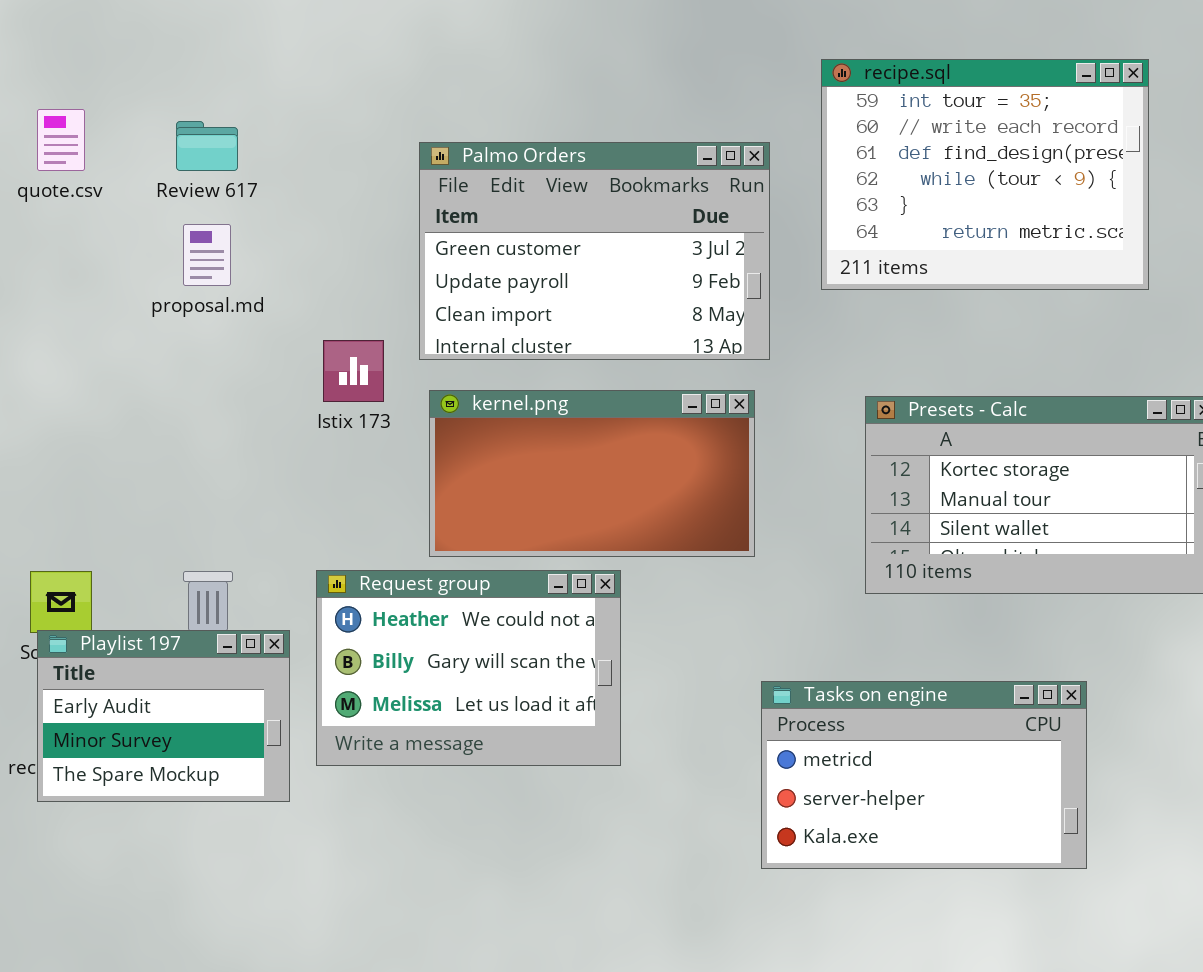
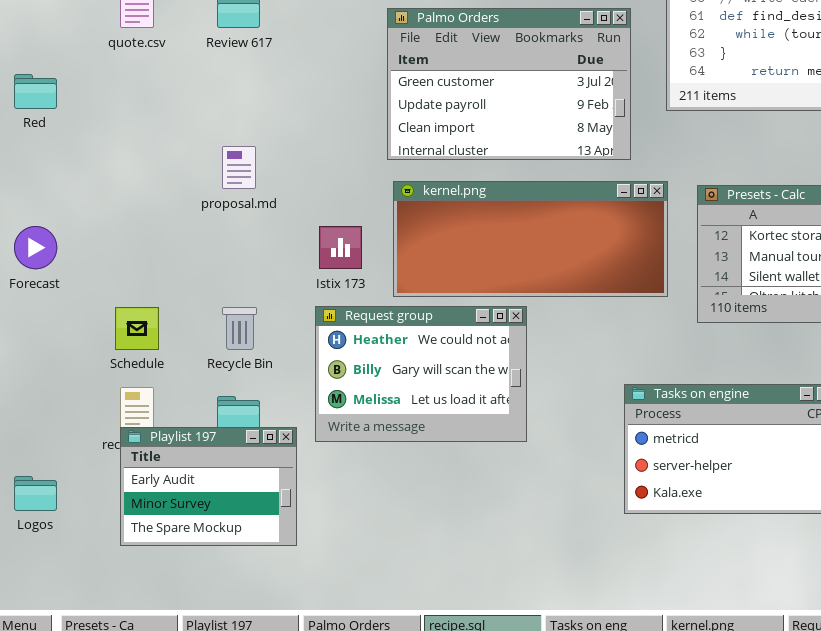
proposal.md: [183,224,231,286] -> [222,146,256,189], moved
Istix 173: [323,340,384,402] -> [319,226,362,269], moved
kernel.png: [429,390,755,557] -> [393,181,668,297], resized
Playlist 197: [37,630,290,802] -> [120,427,297,546], moved

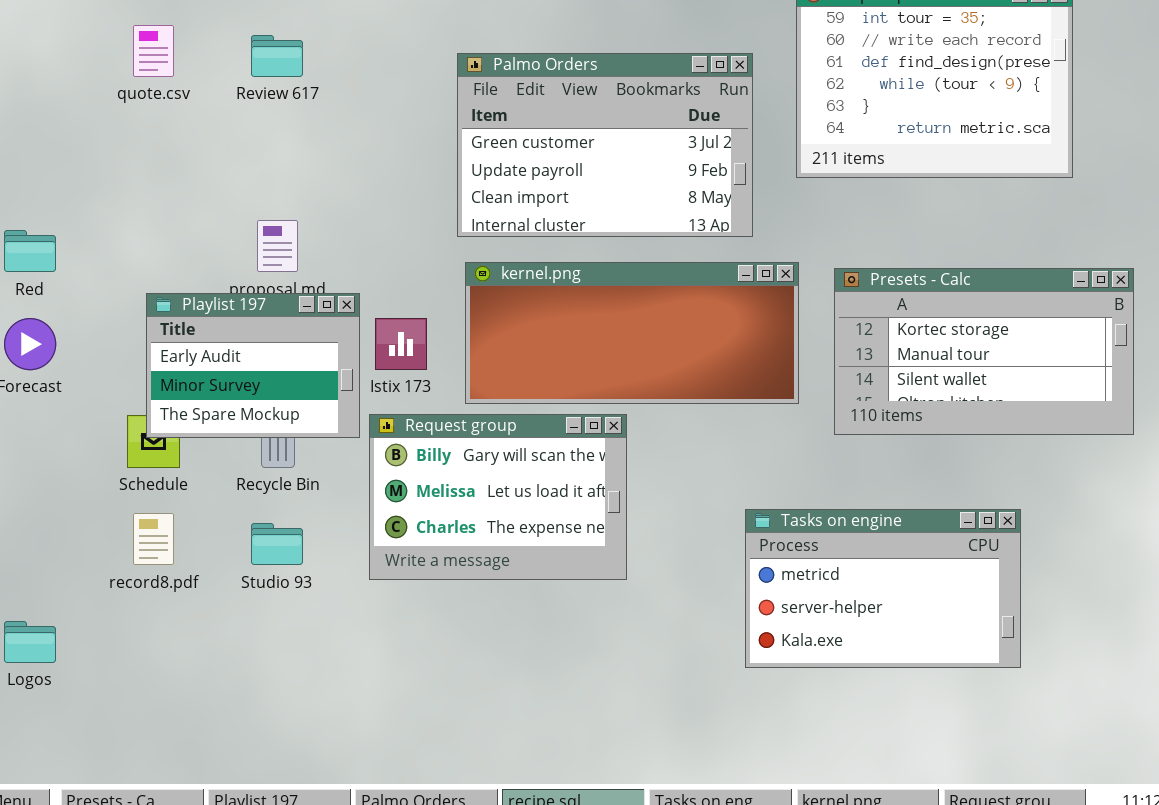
Red: [14,74,57,109] -> [4,230,56,272], moved
Request group: [315,306,527,442] -> [369,414,627,580], scrolled down 1 row
Playlist 197: [120,427,297,546] -> [146,293,360,438], moved

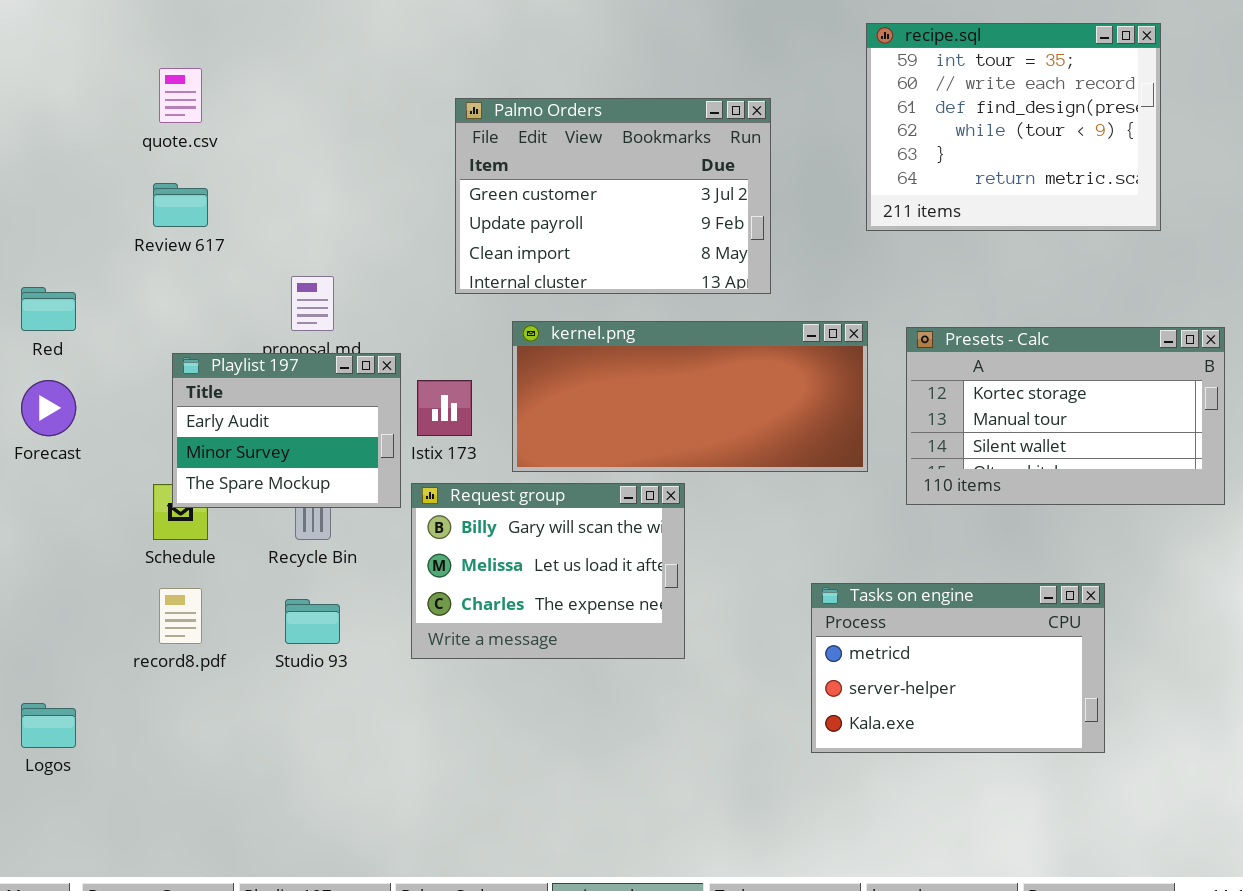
Review 617: [251,35,303,77] -> [153,183,208,227], moved
Palmo Orders: [457,53,753,237] -> [455,98,771,294], moved

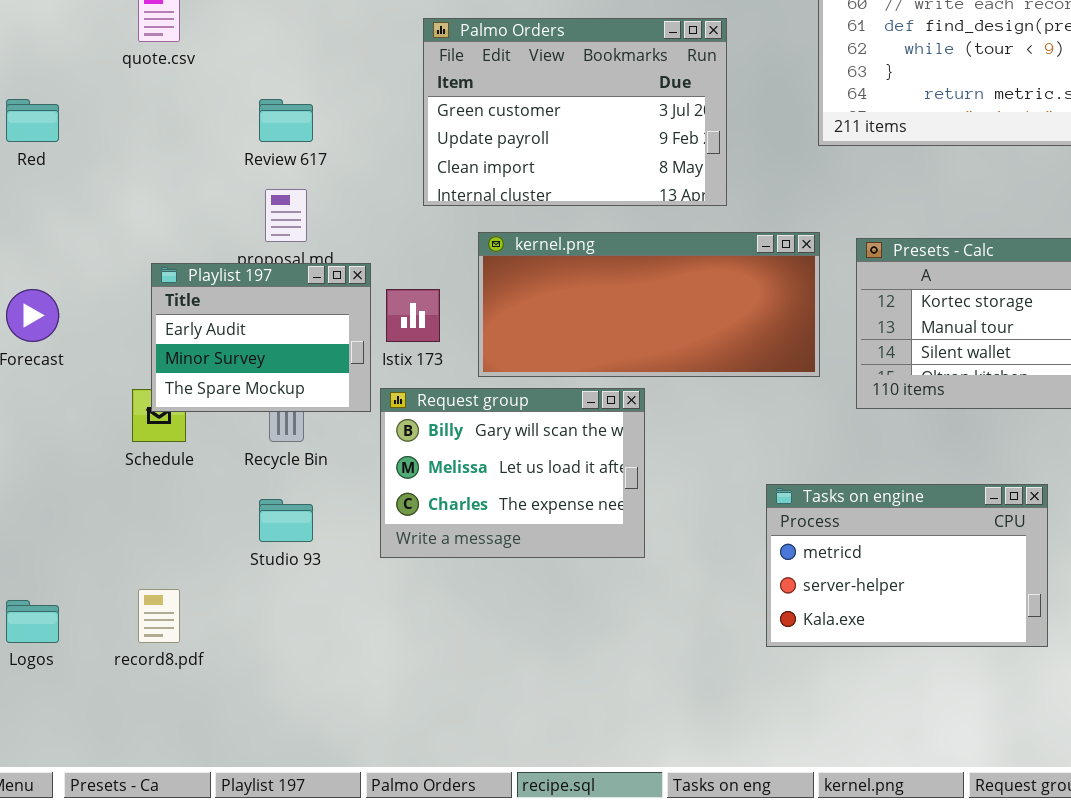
Review 617: [153,183,208,227] -> [259,99,313,142], moved
Red: [21,287,76,331] -> [6,99,59,142], moved
record8.pdf: [159,588,202,644] -> [138,589,180,643], moved

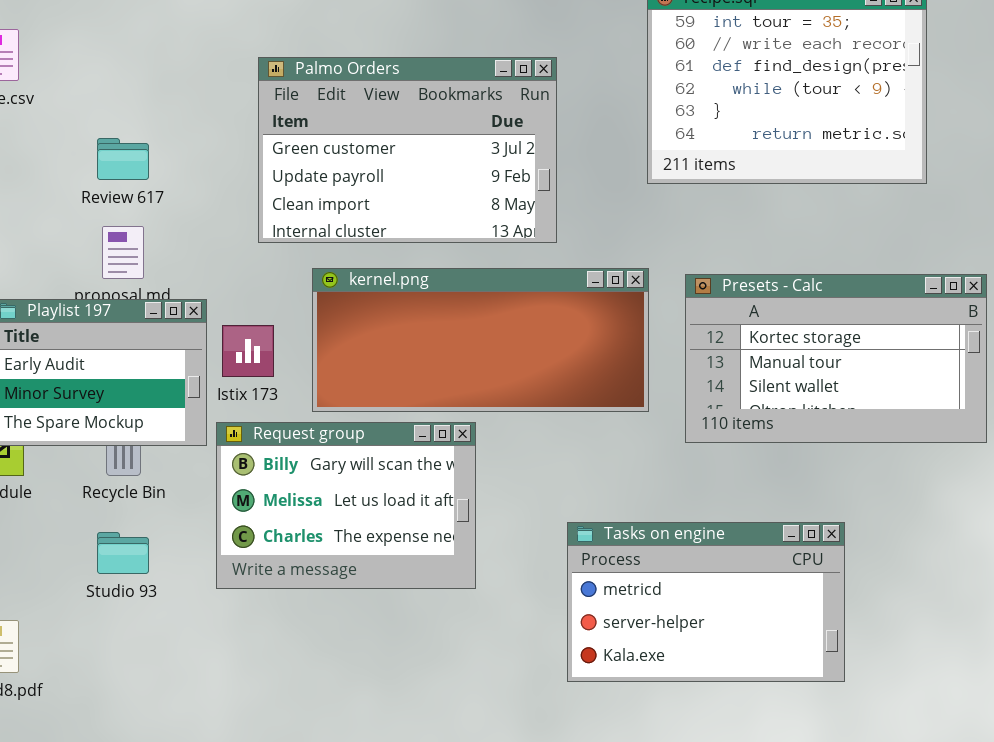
Tasks on engine: [766,484,1048,647] -> [567,522,845,682], moved

